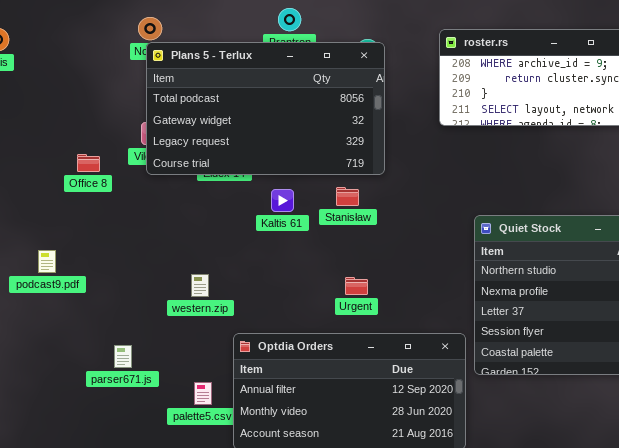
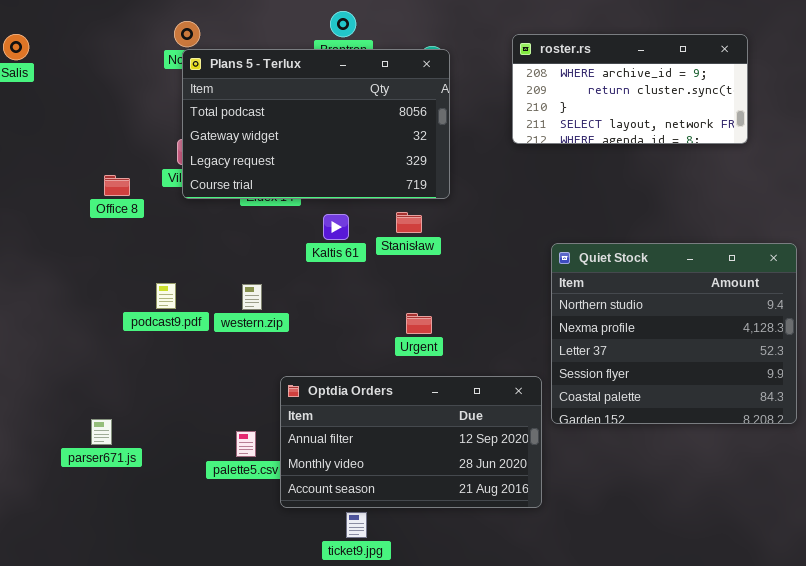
podcast9.pdf: [38,250,56,273] -> [156,283,176,309], moved
western.zip: [191,274,209,297] -> [242,284,262,310], moved
parser671.js: [114,345,132,368] -> [91,419,112,445], moved

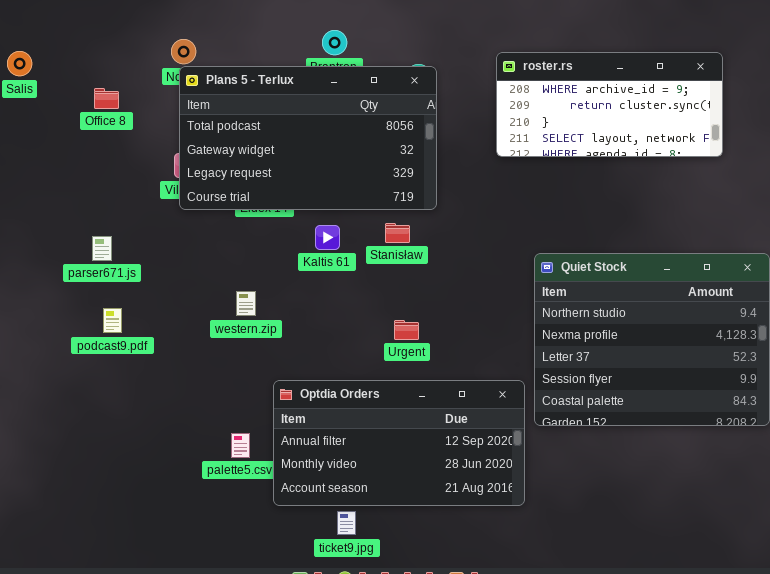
Office 8: [104,175,130,196] -> [94,88,119,109], moved
podcast9.pdf: [156,283,176,309] -> [103,308,122,333], moved
parser671.js: [91,419,112,445] -> [92,236,112,261], moved

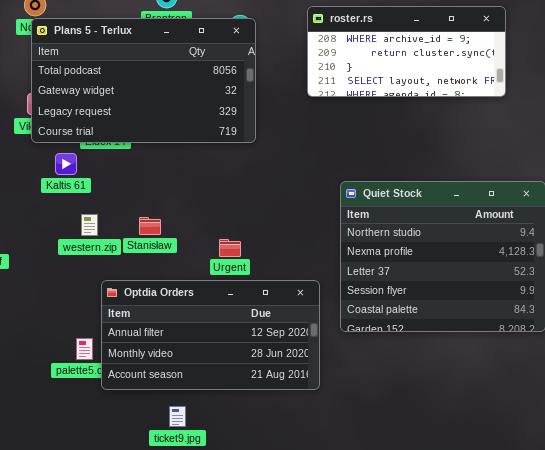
Stanisław: [385,223,410,243] -> [139,217,161,235], moved
Kaltis 61: [315,225,340,250] -> [55,153,77,175], moved
Optdia Orders: [273,380,525,506] -> [101,280,320,390], moved

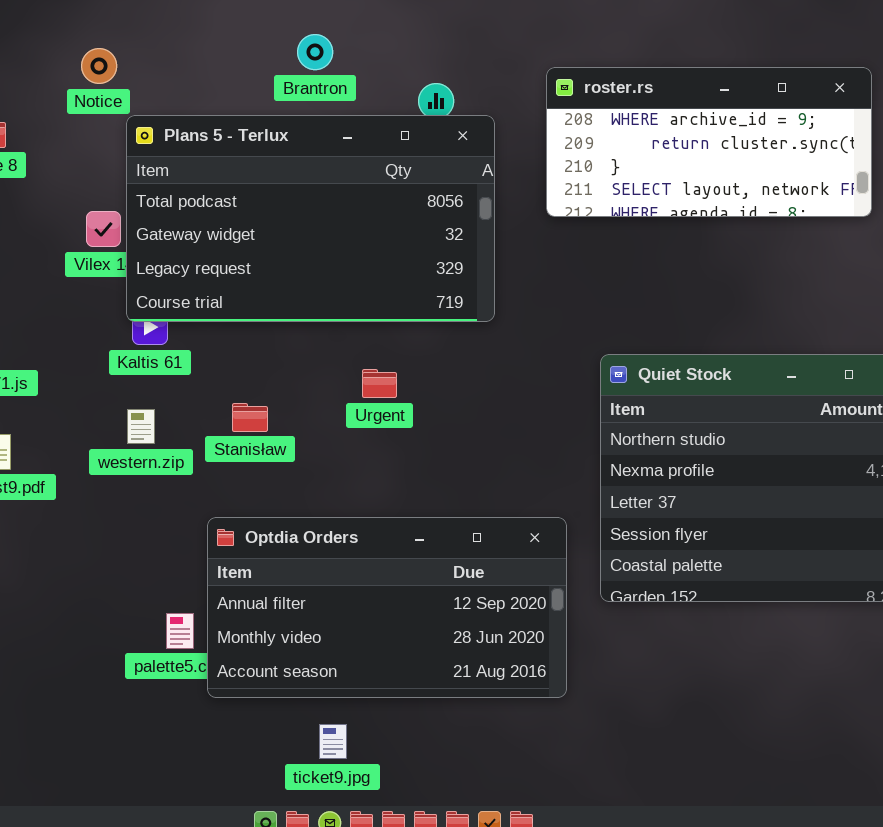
Plans 5 - Terlux: [31,18,256,143] -> [126,115,495,322], moved
western.zip: [81,214,98,236] -> [127,409,155,444], moved
Stanisław: [139,217,161,235] -> [232,403,268,432], moved
Urgent: [219,239,241,257] -> [362,369,397,398], moved

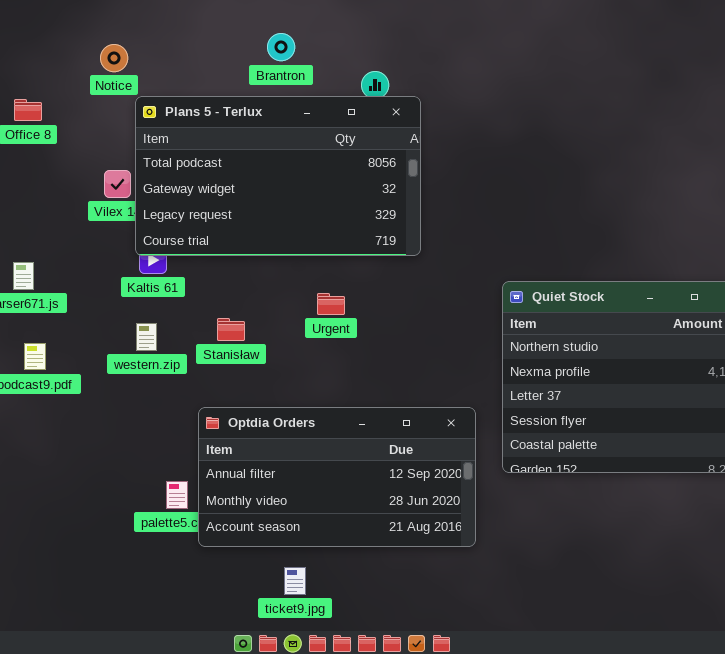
roster.rs: [546,67,872,217] -> none, closed

